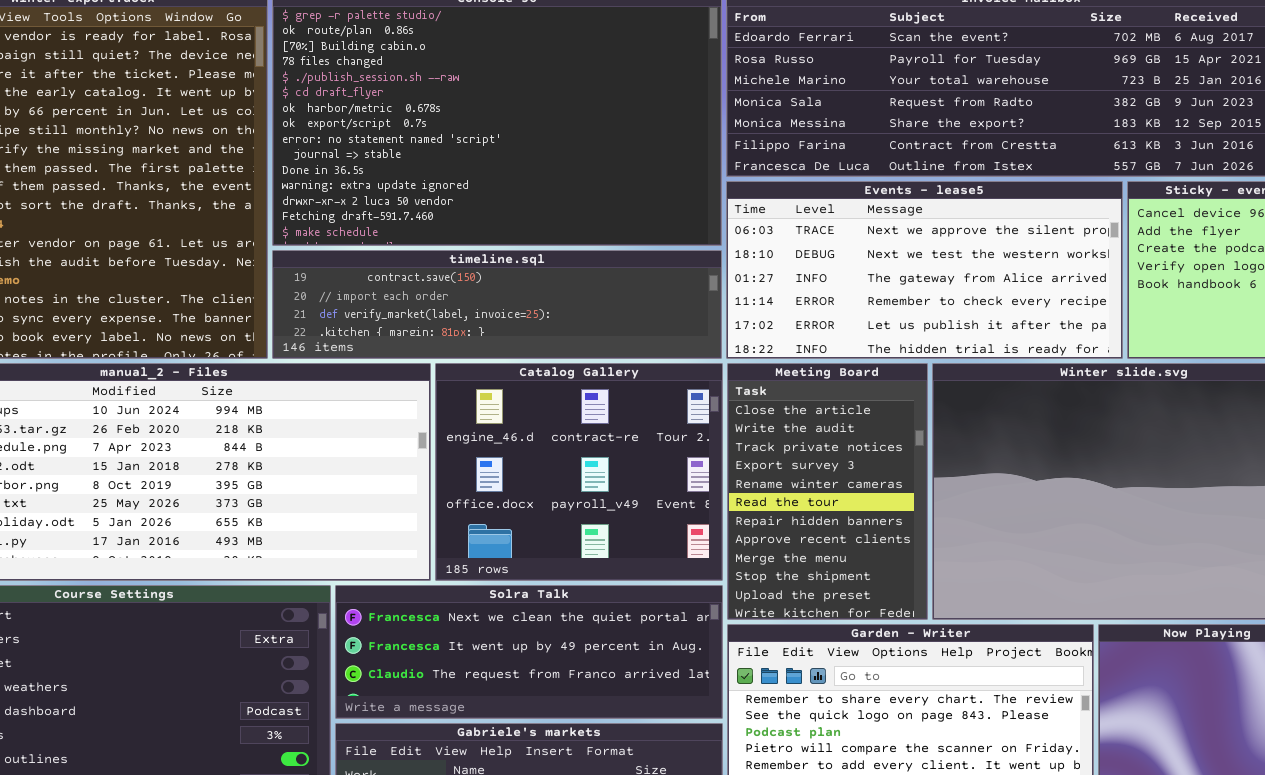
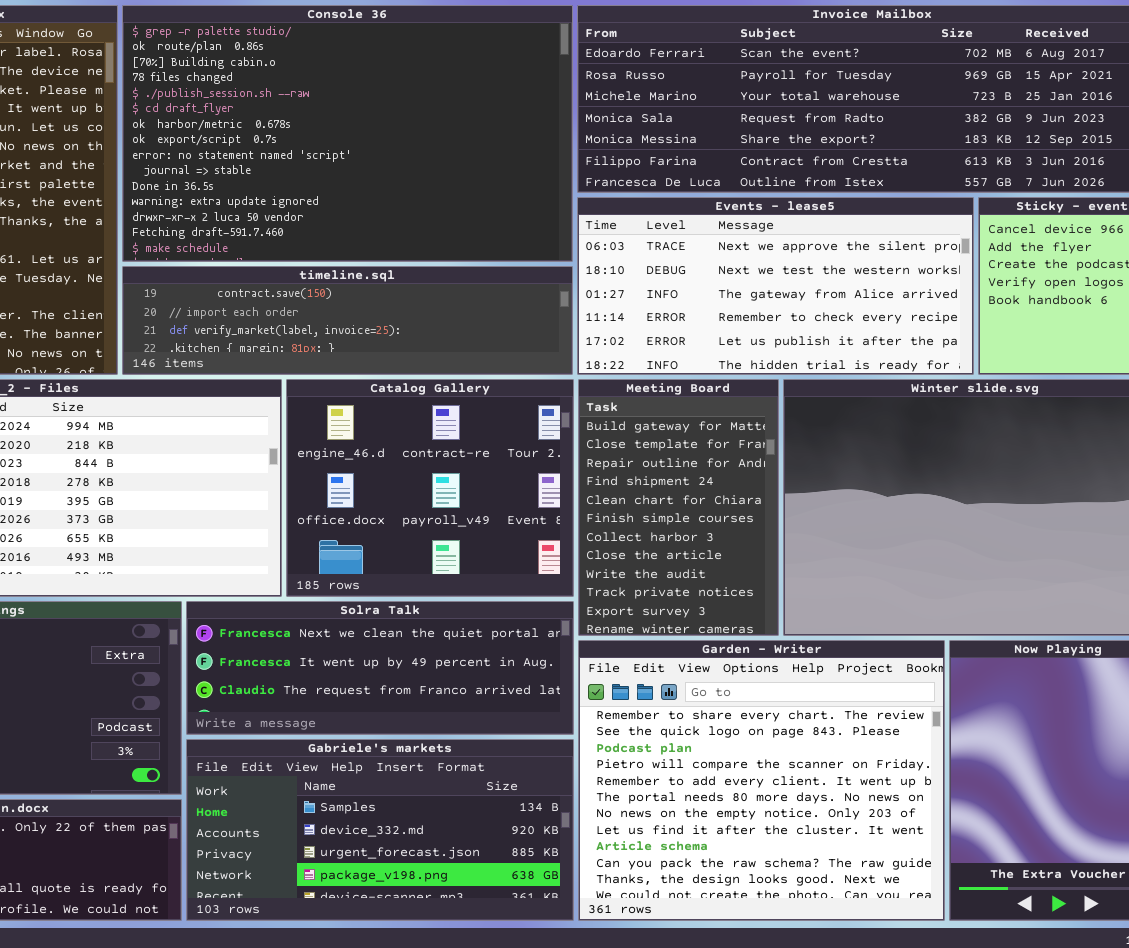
Meeting Board: [727,363,928,620] -> [578,379,779,636], scrolled up 7 rows

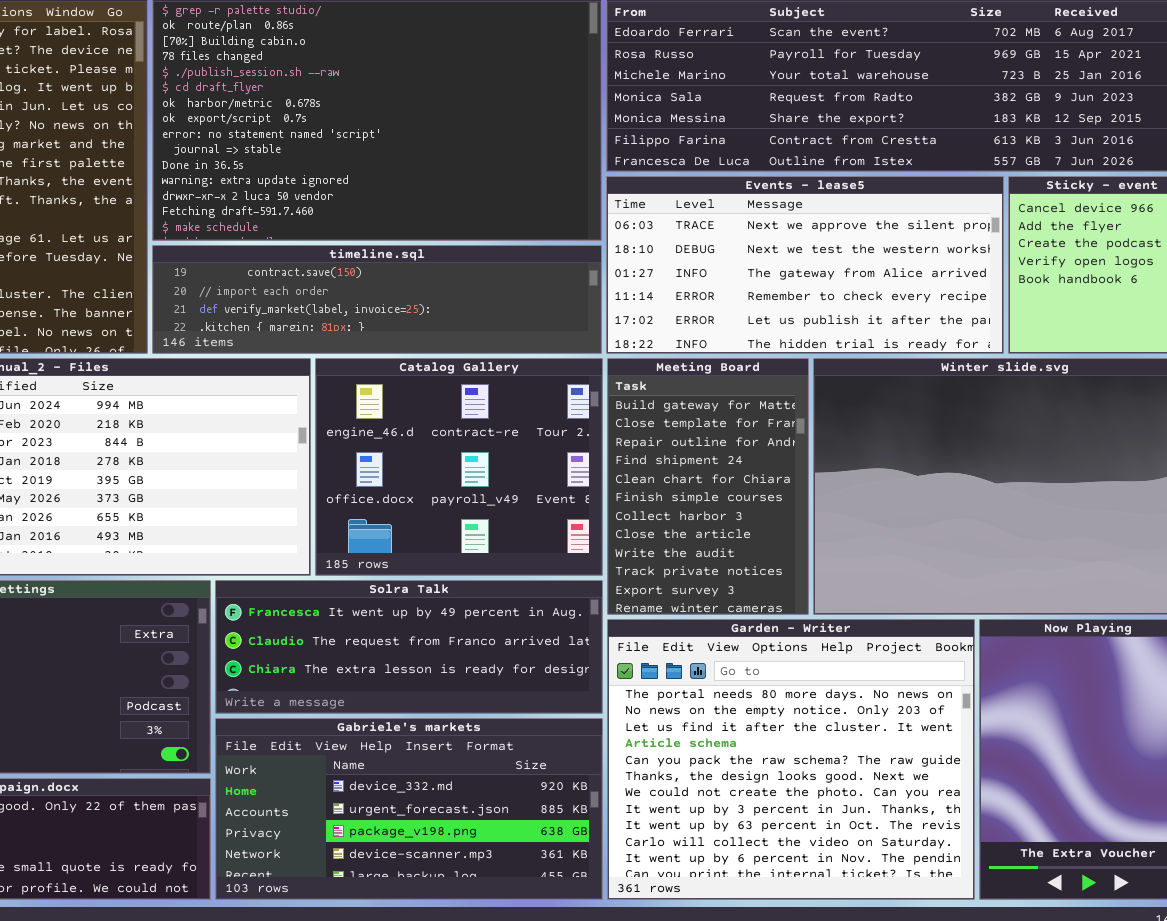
Solra Talk: [186,601,574,735] -> [215,580,603,714], scrolled down 1 row
Garden - Writer: [578,640,945,921] -> [607,619,975,900], scrolled down 5 rows
Gabriele's markets: [186,739,574,921] -> [215,718,603,900], scrolled down 1 row

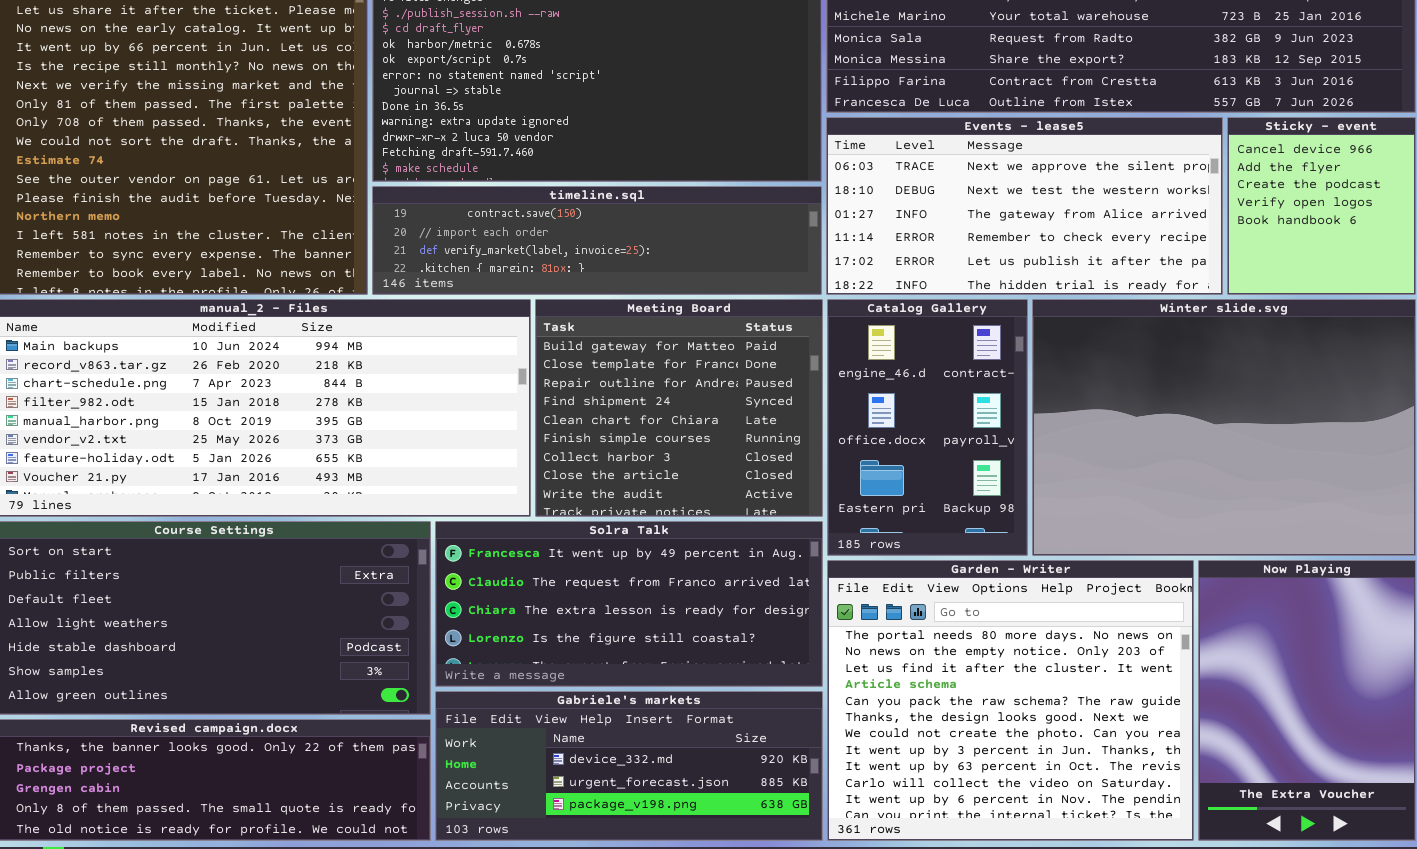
Catalog Gallery: [315,358,603,576] -> [827,299,1028,556], moved, resized
Meeting Board: [607,358,809,615] -> [535,299,823,517], moved, resized
Solra Talk: [215,580,603,714] -> [435,521,823,687], resized
Gabriele's markets: [215,718,603,900] -> [435,691,823,841], resized

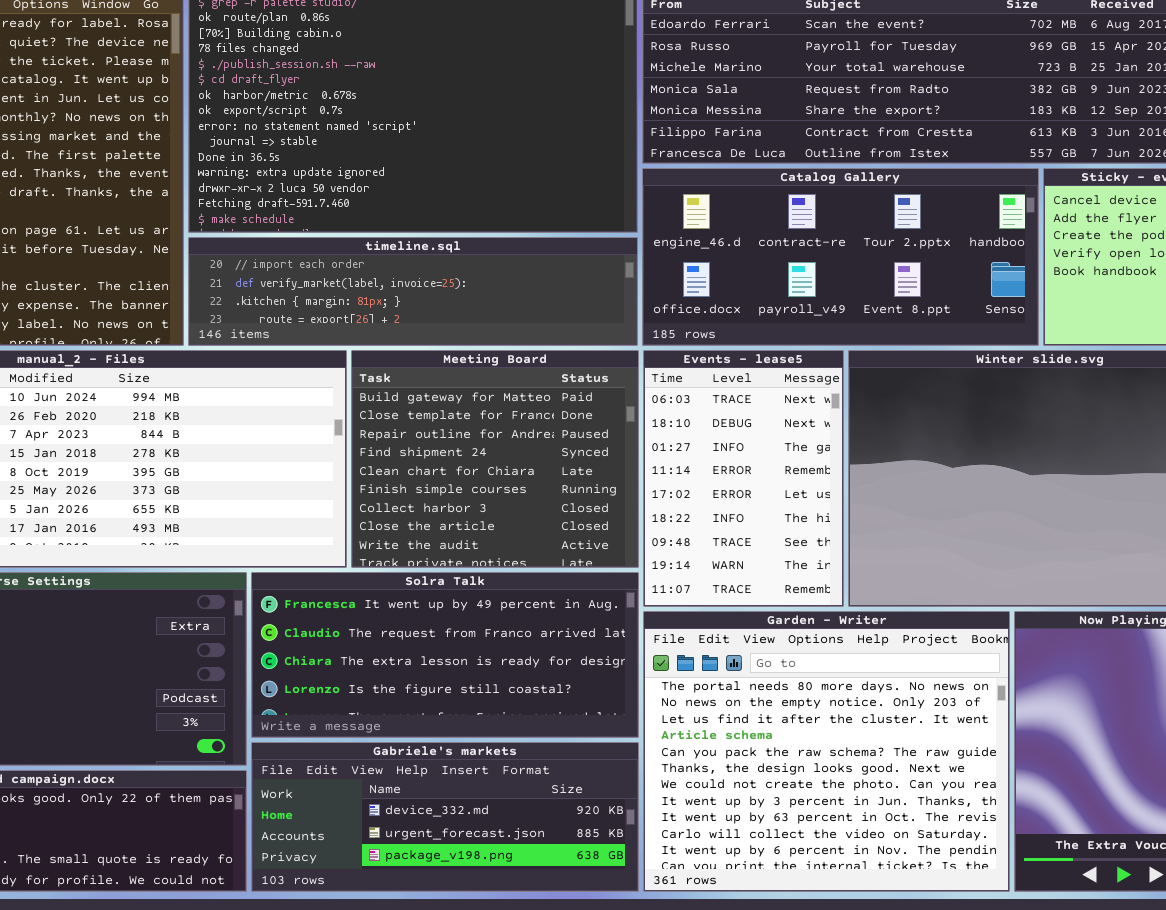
Events - lease5: [826,117,1223,295] -> [643,350,844,607], moved, resized
timeline.sql: [372,186,822,295] -> [188,237,638,346], scrolled down 1 row
Catalog Gallery: [827,299,1028,556] -> [642,168,1039,346], moved, resized

